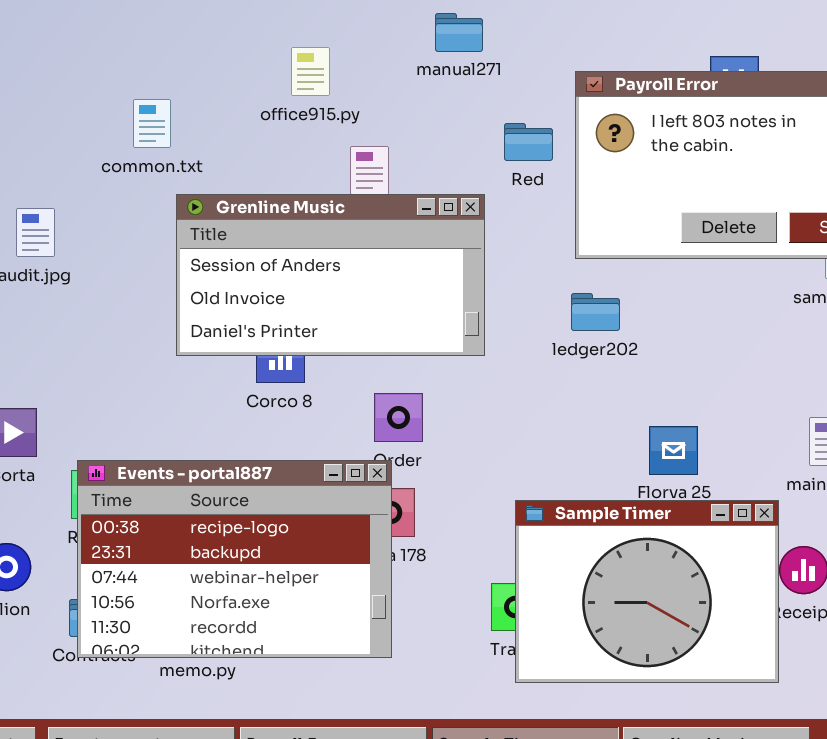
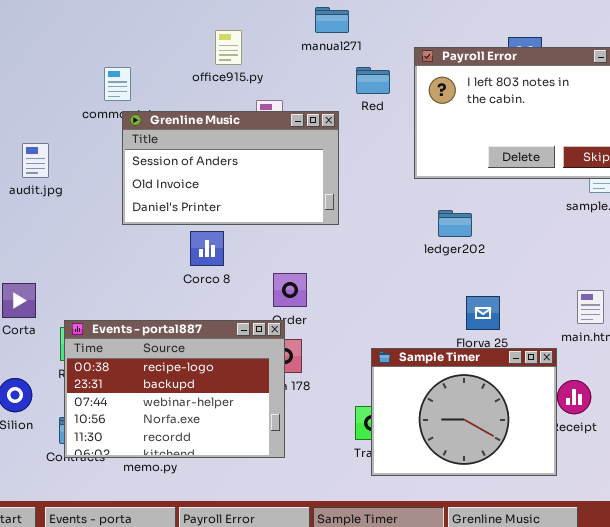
Red: [504,123,553,161] -> [356,67,390,94], moved
Grenline Music: [176,194,485,356] -> [122,111,339,225], moved
ledger202: [571,293,620,331] -> [438,210,472,237], moved

